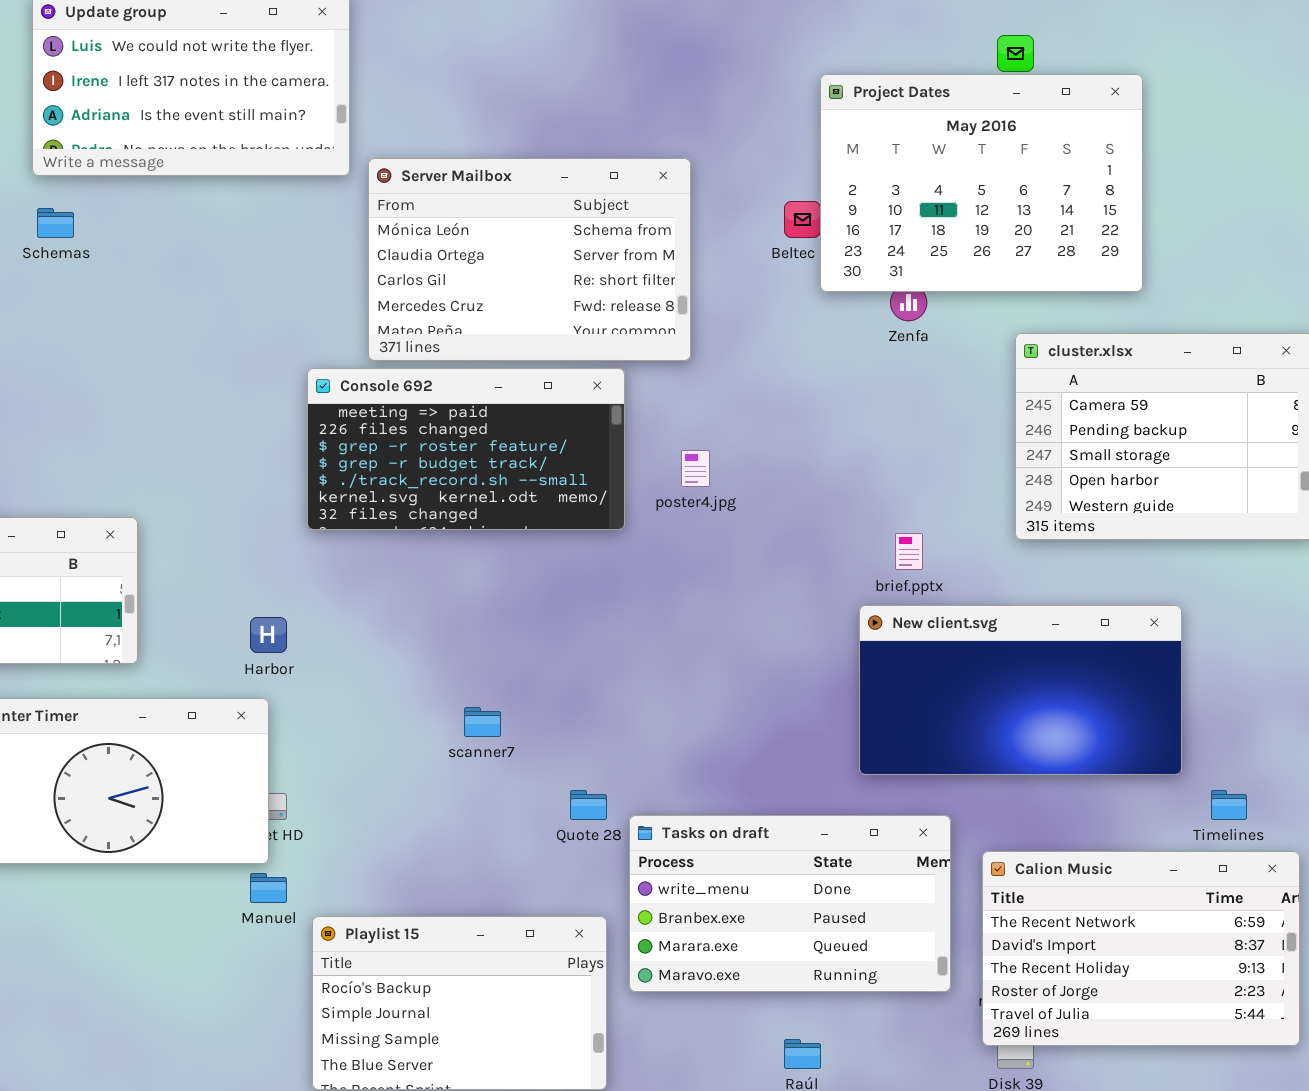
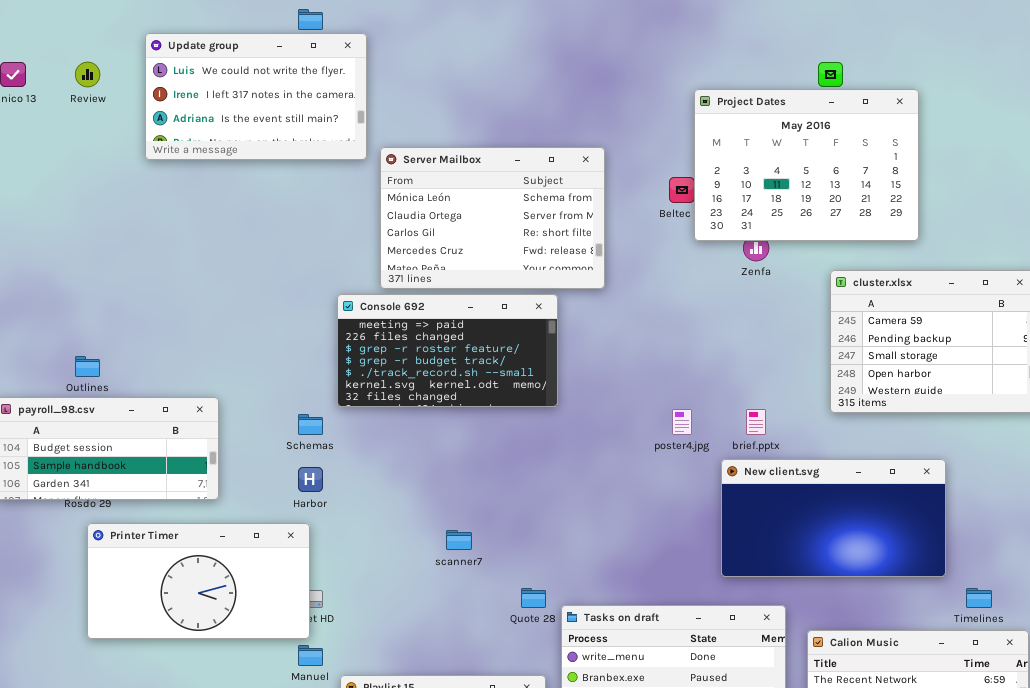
Schemas: [37,208,74,238] -> [298,414,323,435], moved
poster4.jpg: [681,450,710,487] -> [672,409,692,435], moved

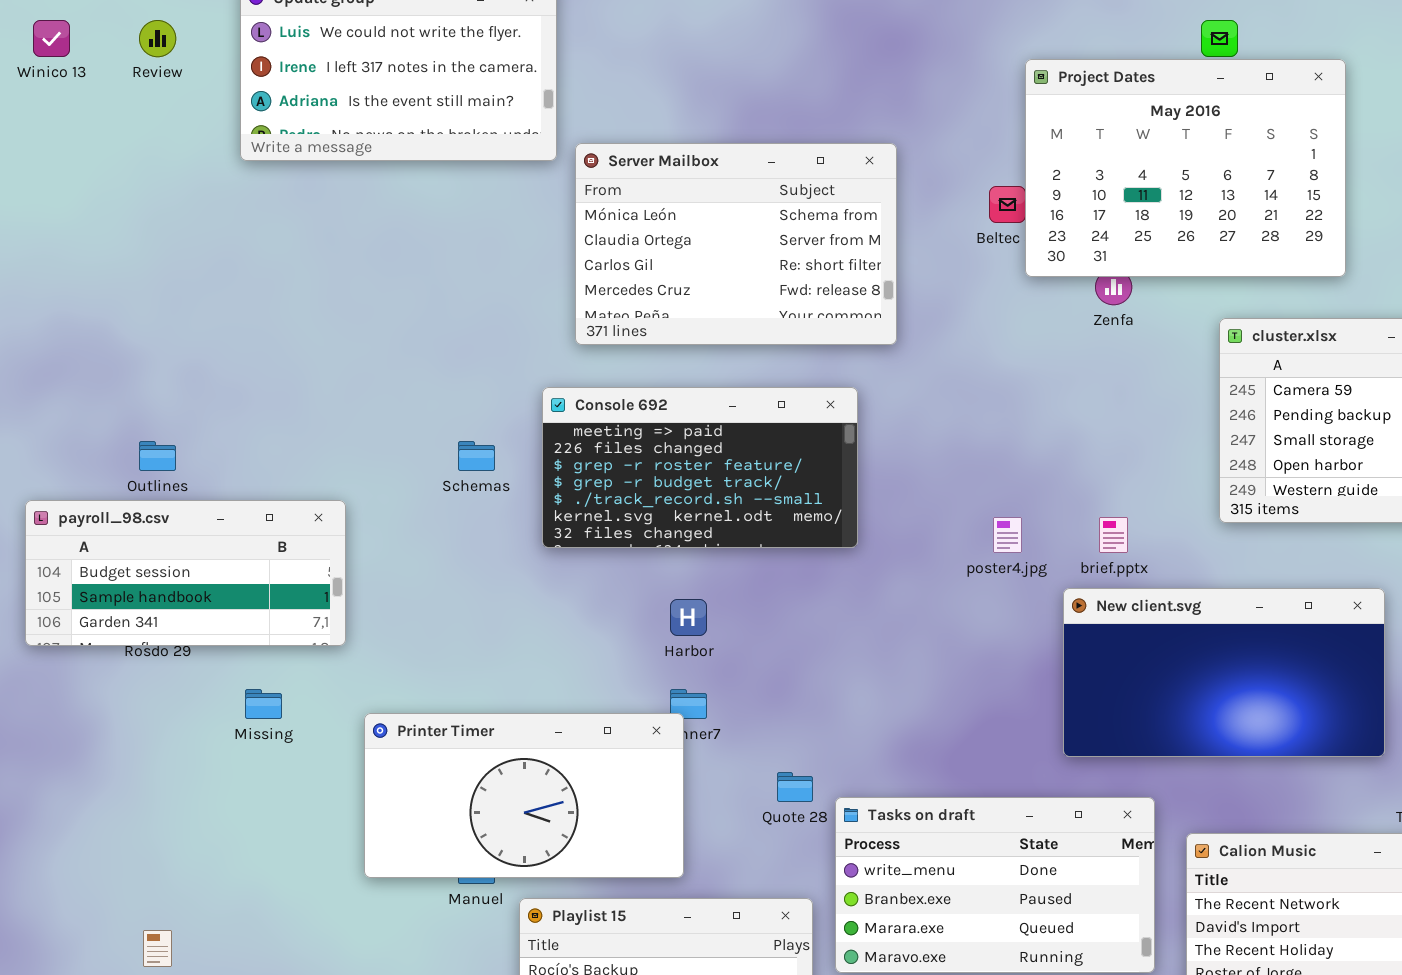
Console 692: [337,294,558,407] -> [542,387,858,548], moved
Schemas: [298,414,323,435] -> [458,441,495,471], moved
Harbor: [298,467,323,492] -> [670,599,707,636], moved
Printer Timer: [87,523,310,639] -> [364,713,684,878], moved

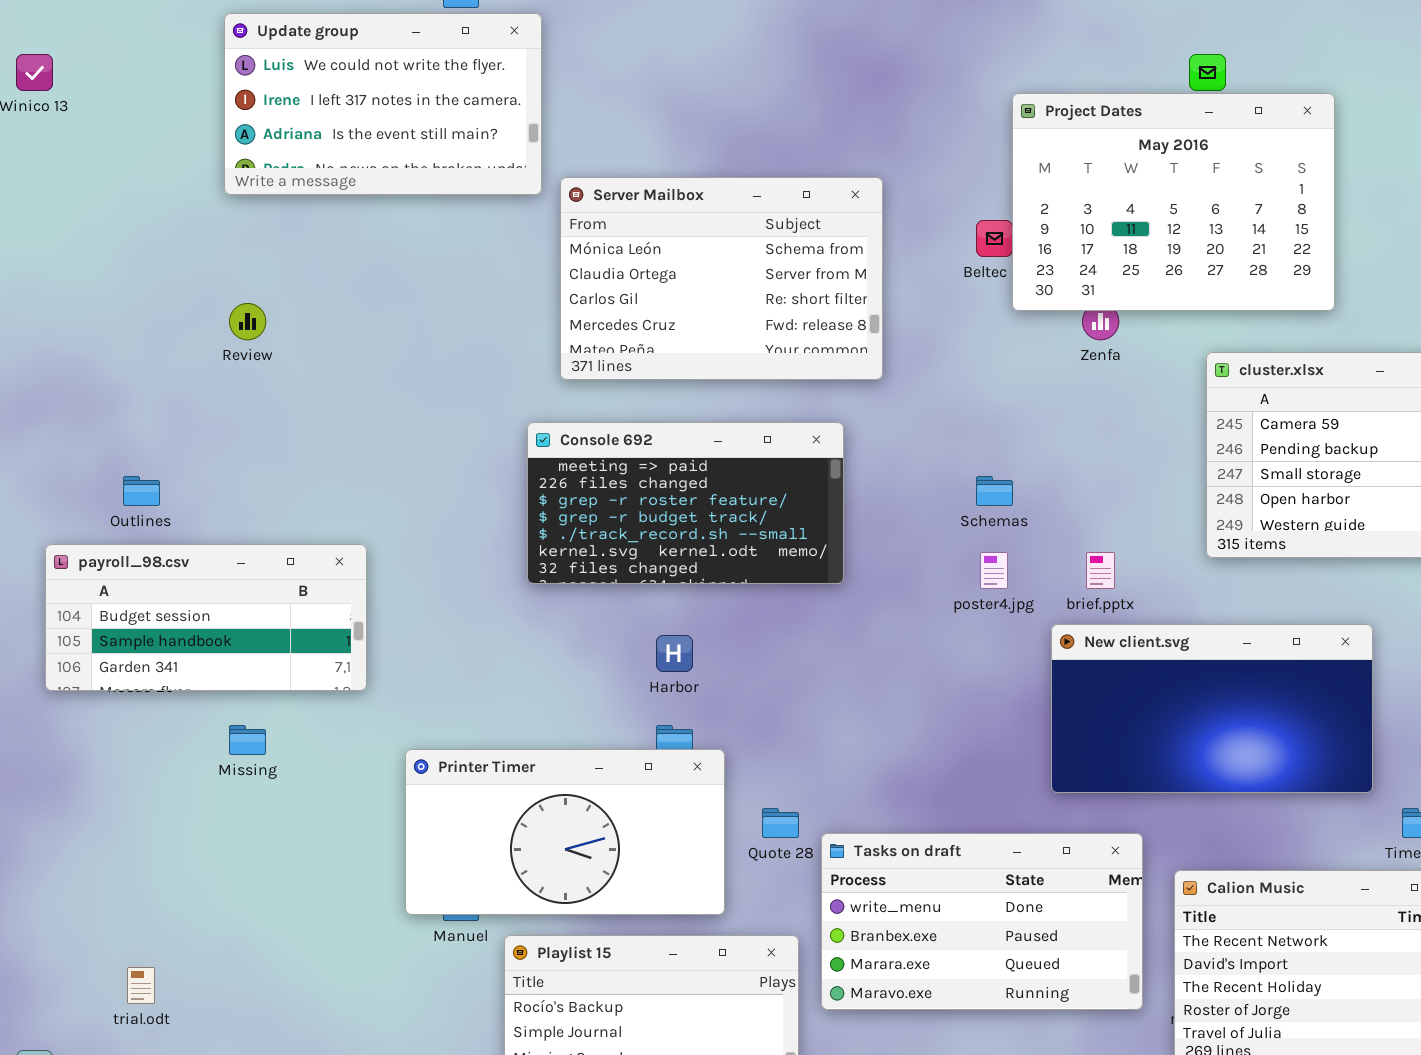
Review: [139,20,176,57] -> [229,303,266,340], moved
Schemas: [458,441,495,471] -> [976,476,1013,506], moved
payroll_98.csv: [25,500,346,646] -> [45,544,367,691], moved
Printer Timer: [364,713,684,878] -> [405,749,725,915], moved

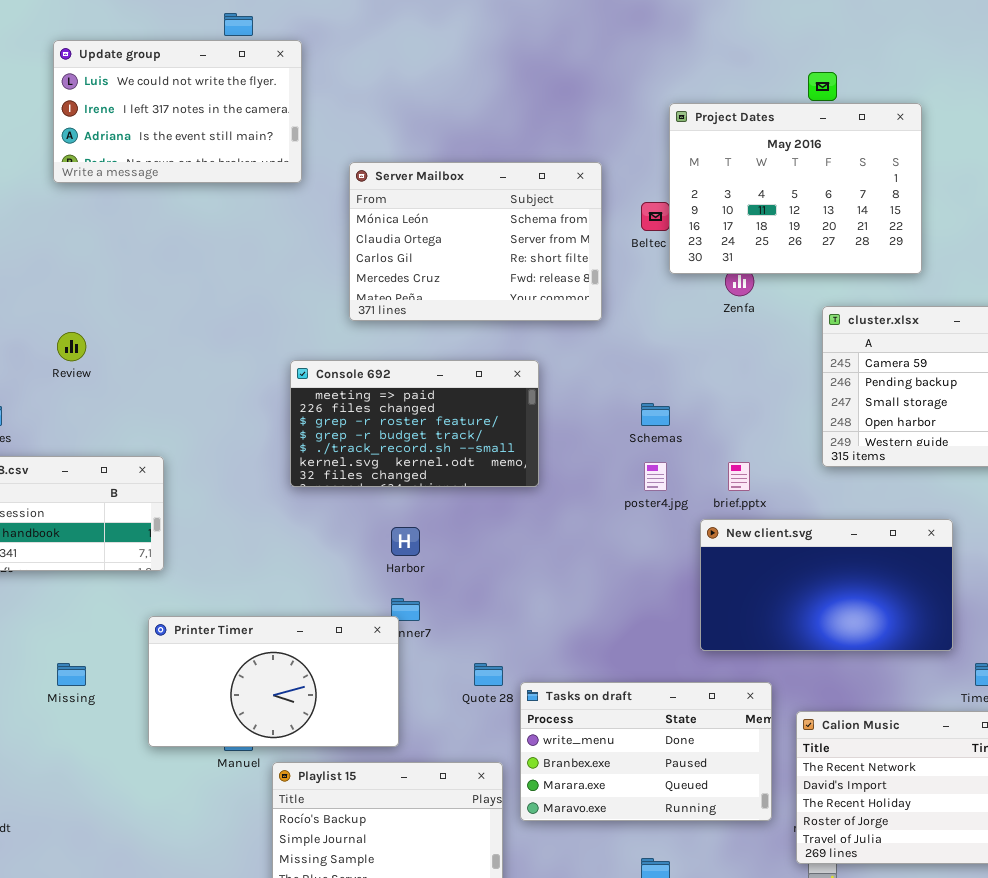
Server Mailbox: [560,177,883,380] -> [349,162,602,321], moved
Review: [229,303,266,340] -> [57,332,86,361], moved
Missing: [229,725,266,755] -> [57,663,86,686], moved
Printer Timer: [405,749,725,915] -> [148,616,399,747], moved

